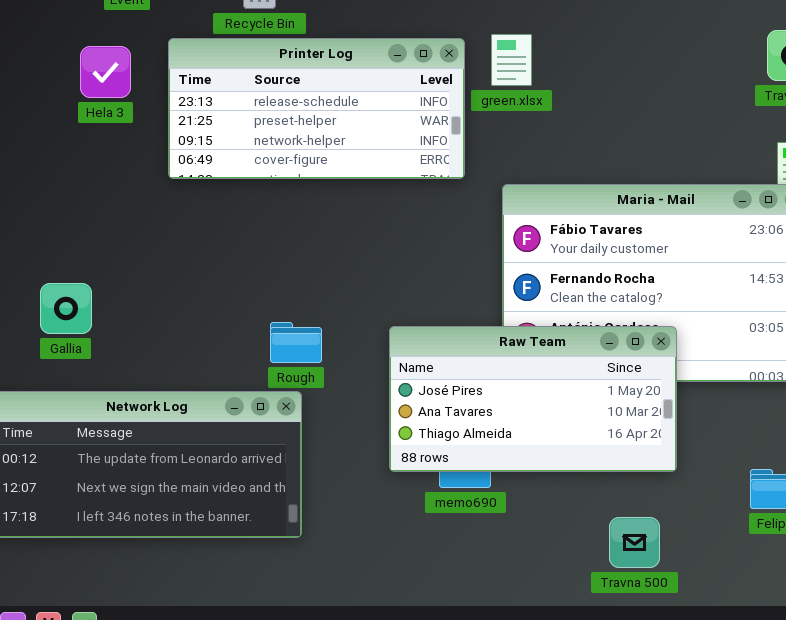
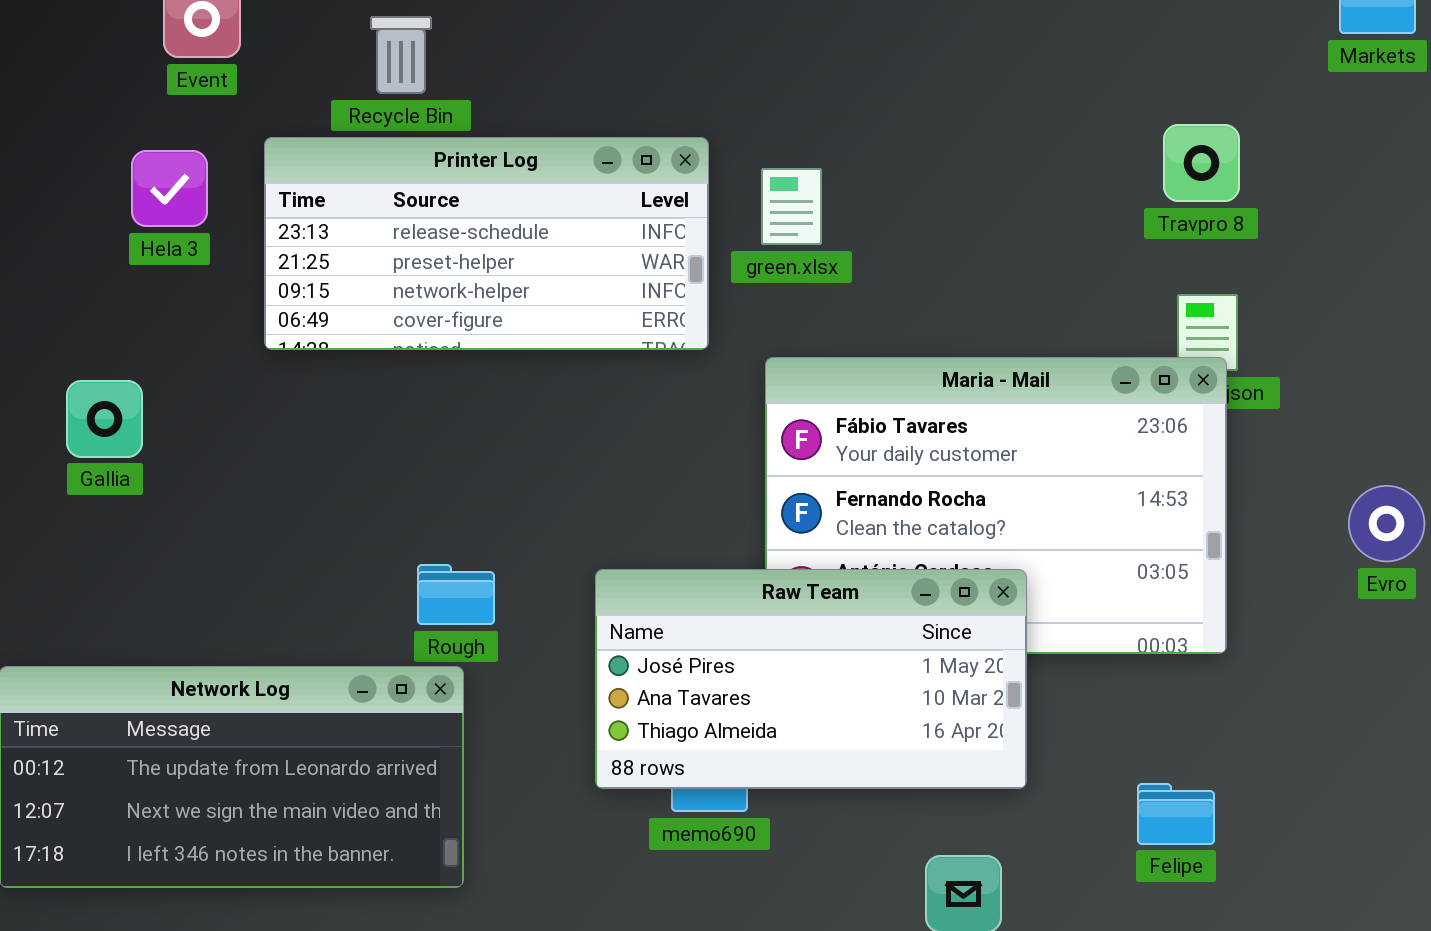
green.xlsx: [491,34,532,86] -> [761,168,822,245], moved
Gallia: [40,283,92,334] -> [66,380,143,458], moved

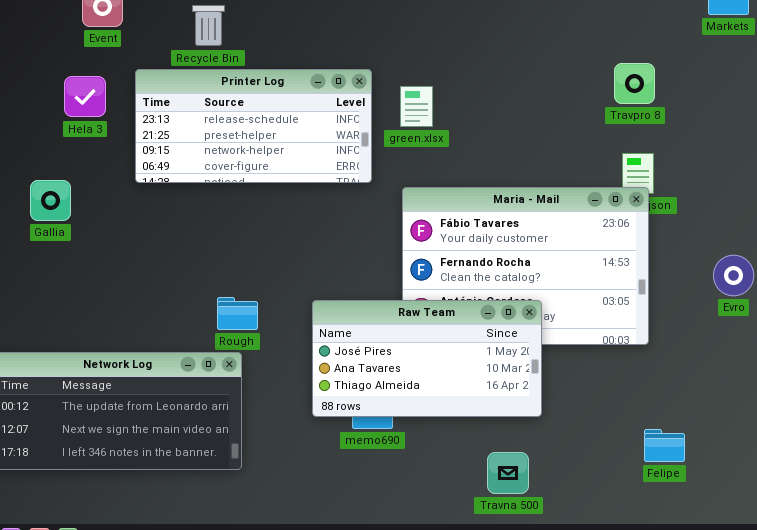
Gallia: [66,380,143,458] -> [30,180,71,221], moved
Felipe: [1137,783,1215,845] -> [644,429,685,462], moved

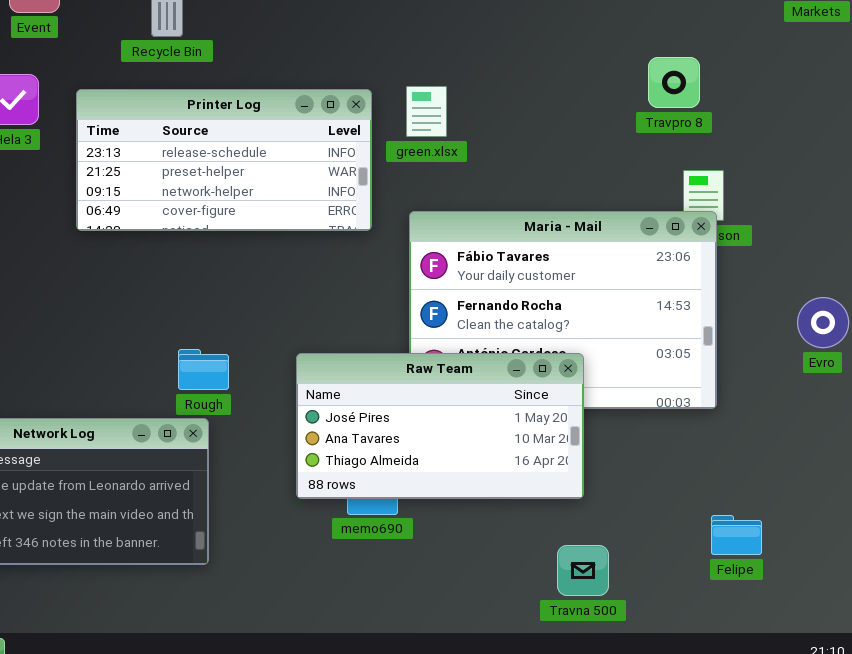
Travpro 8: [614,63,655,104] -> [648,57,700,108], moved
Printer Log: [135,69,372,183] -> [76,89,372,231], moved
Travna 500: [487,452,529,494] -> [557,545,609,596], moved

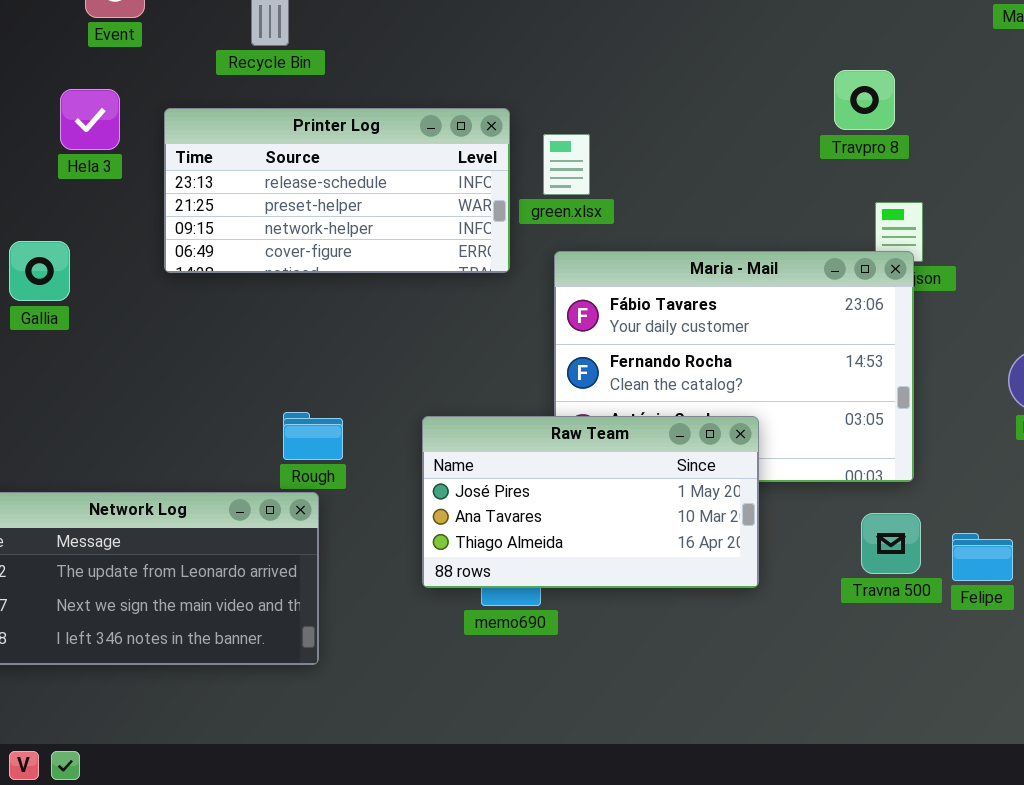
green.xlsx: [406,86,447,137] -> [543,134,590,195], moved
Felipe: [711,515,762,555] -> [952,533,1013,581], moved
Travna 500: [557,545,609,596] -> [861,513,921,574], moved

